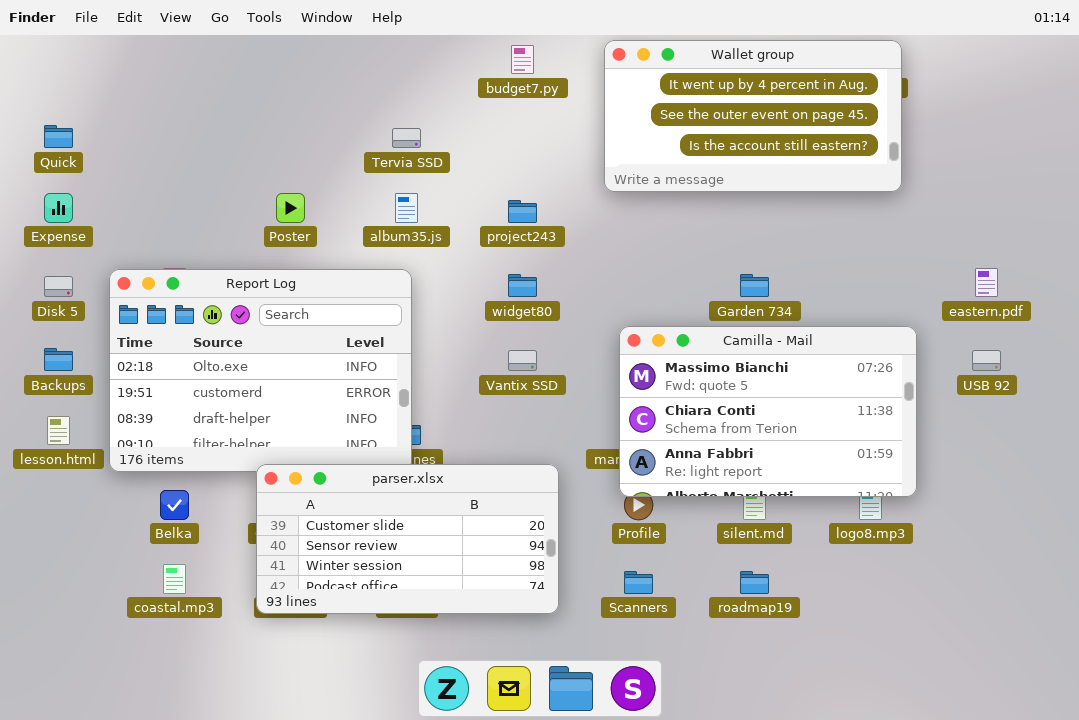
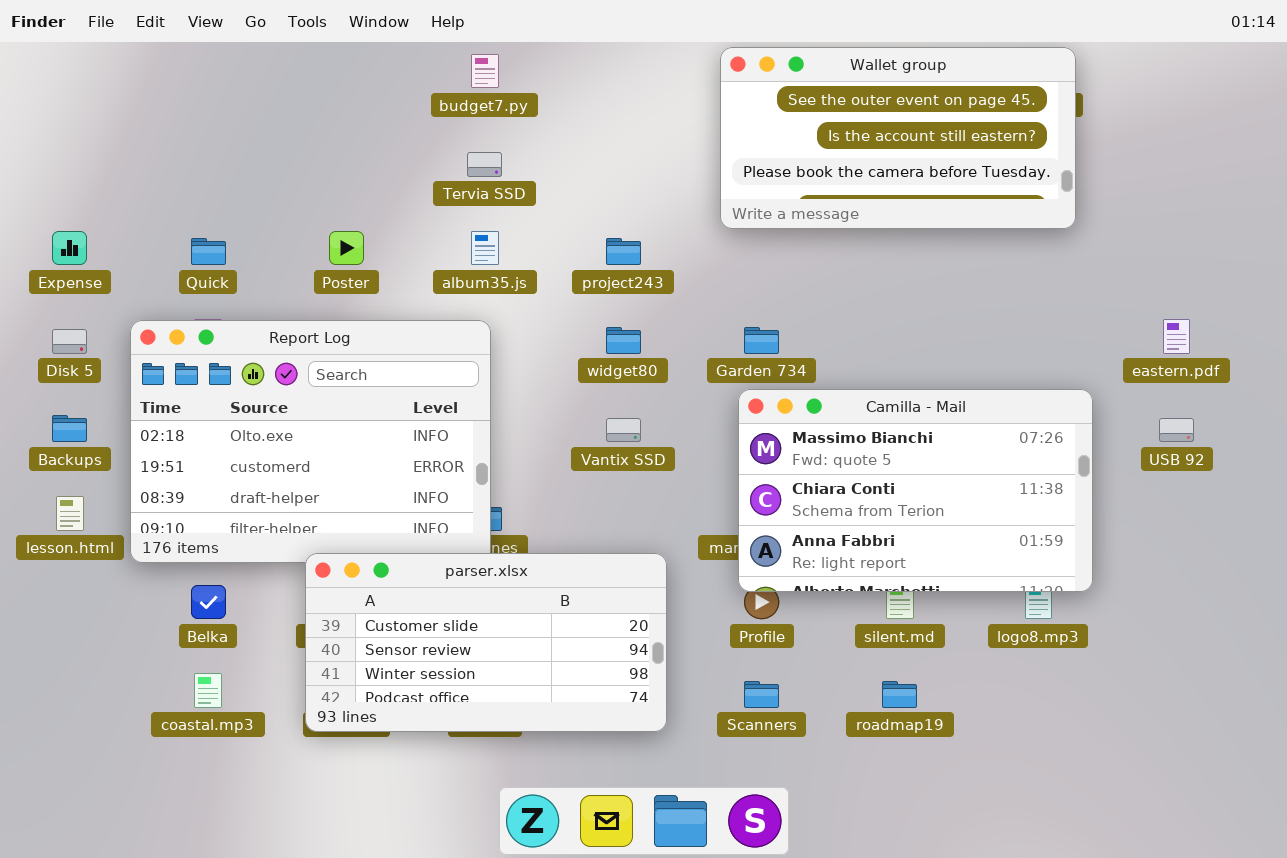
Wallet group: [604,40,902,192] -> [720,47,1076,229], scrolled down 1 row
budget7.py: [511,45,534,74] -> [471,54,499,88], moved
Quick: [44,125,73,148] -> [191,238,226,265], moved
Garden 734: [740,274,769,297] -> [744,327,779,354], moved

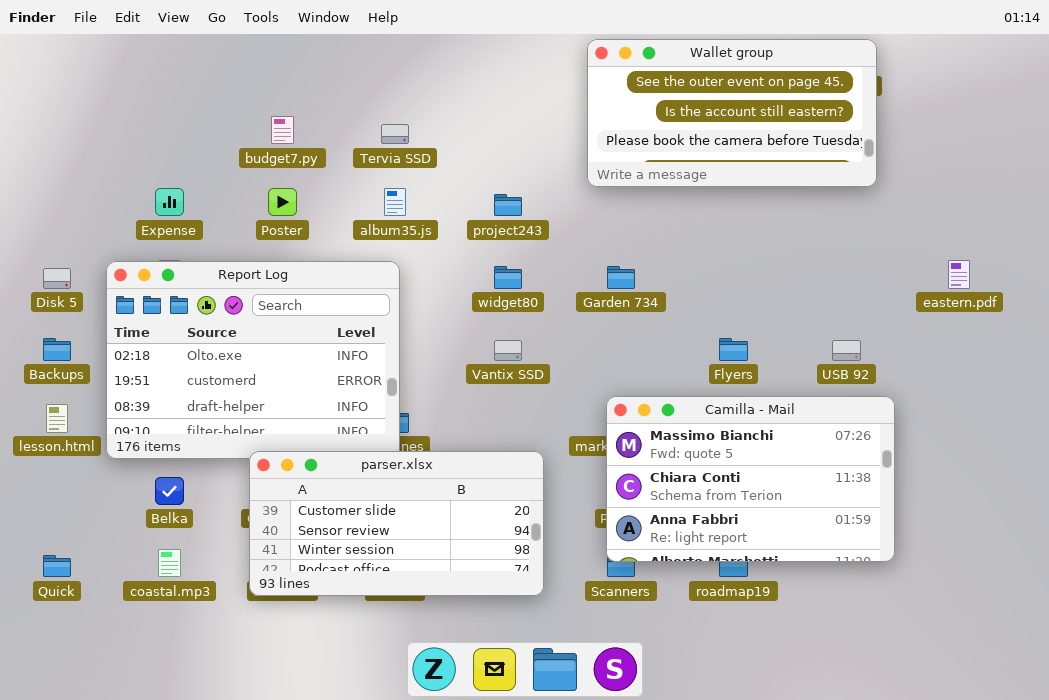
budget7.py: [471,54,499,88] -> [271,116,294,144], moved
Expense: [52,231,87,265] -> [155,188,184,216], moved
Quick: [191,238,226,265] -> [43,555,71,577], moved
Camilla - Mail: [738,389,1093,592] -> [606,396,895,562], moved
USB 92: [1159,418,1194,442] -> [832,340,861,361], moved

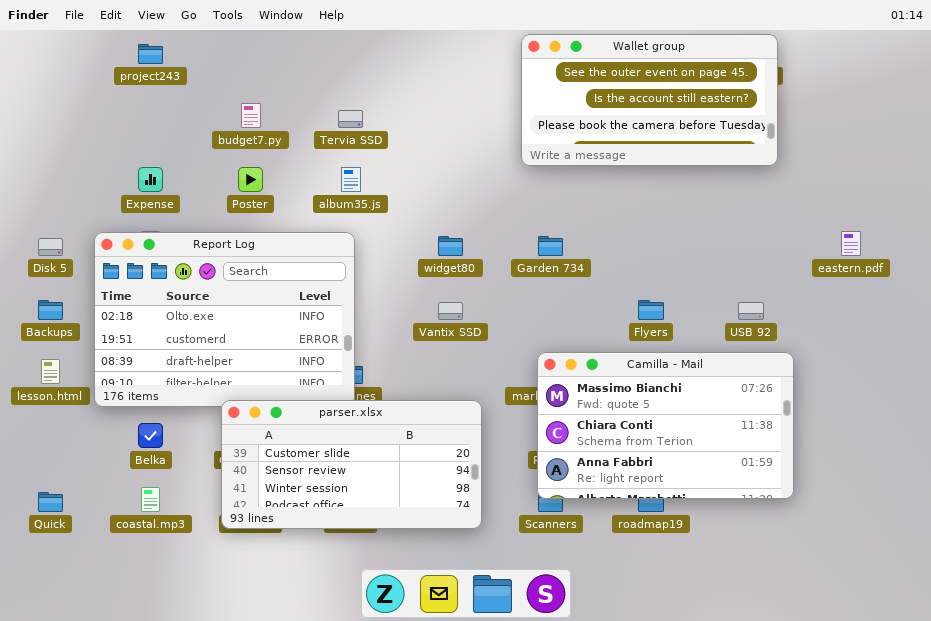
project243: [494,194,522,216] -> [138,44,163,64], moved

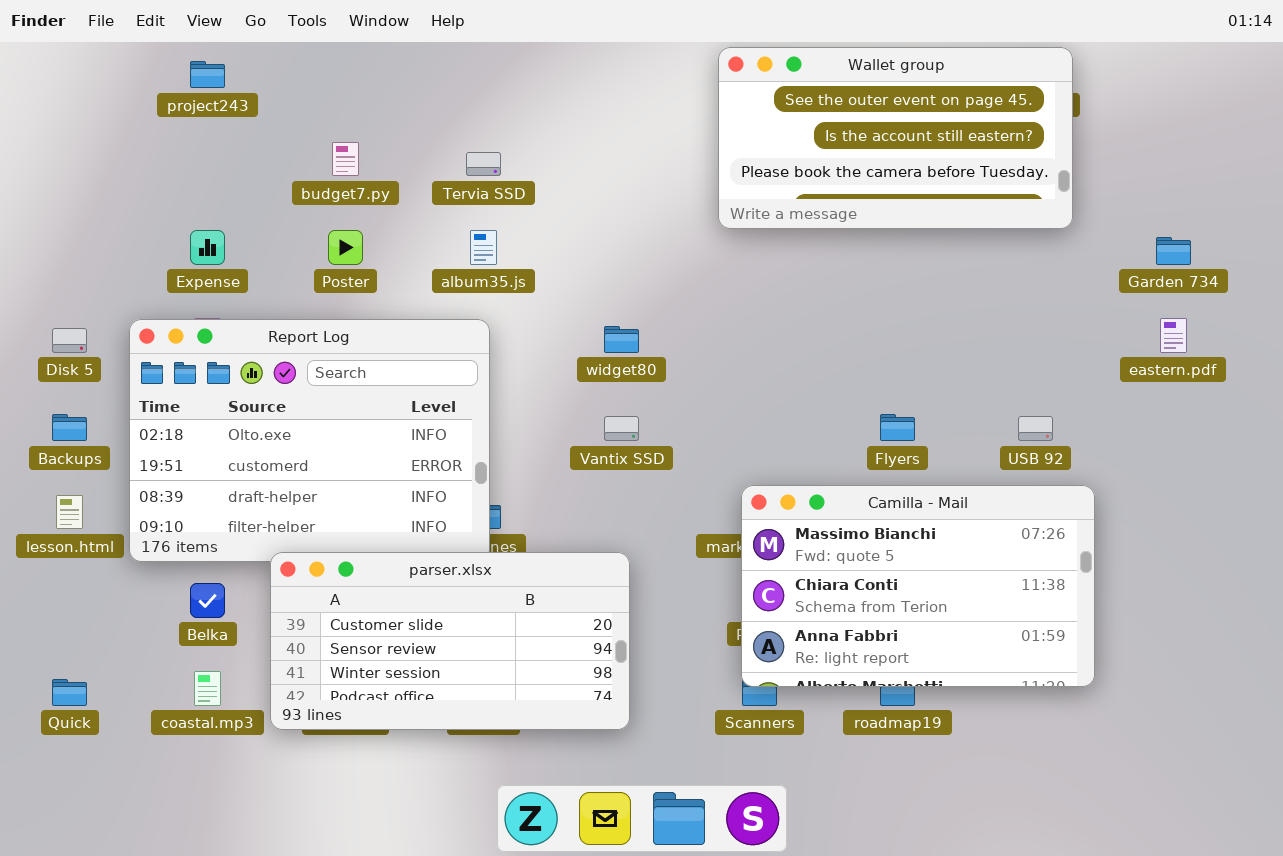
Garden 734: [538,236,563,256] -> [1156,237,1191,265], moved
parser.xlsx: [221,400,482,529] -> [270,552,630,730], moved

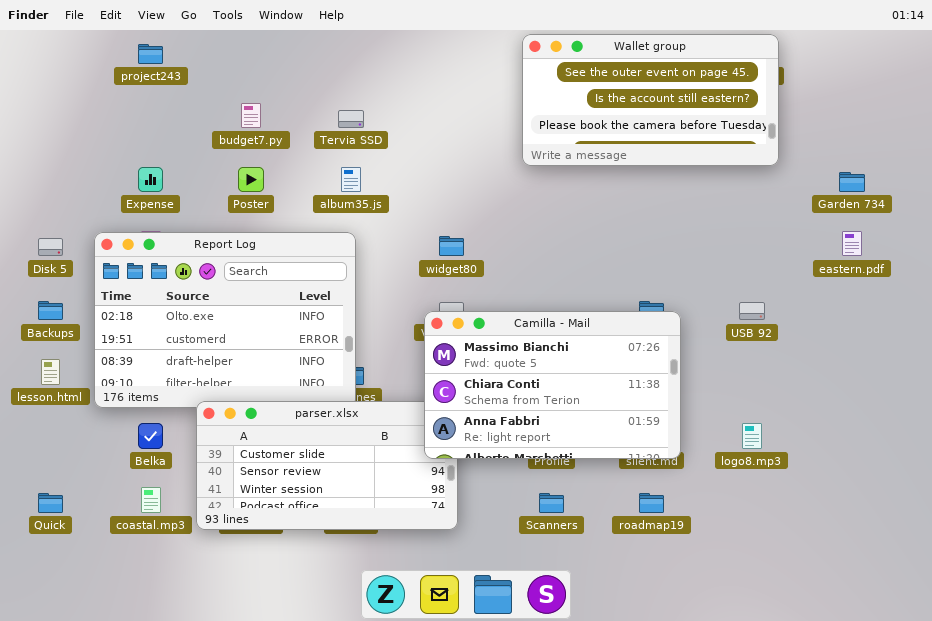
Camilla - Mail: [741,485,1095,687] -> [424,311,681,459], moved

